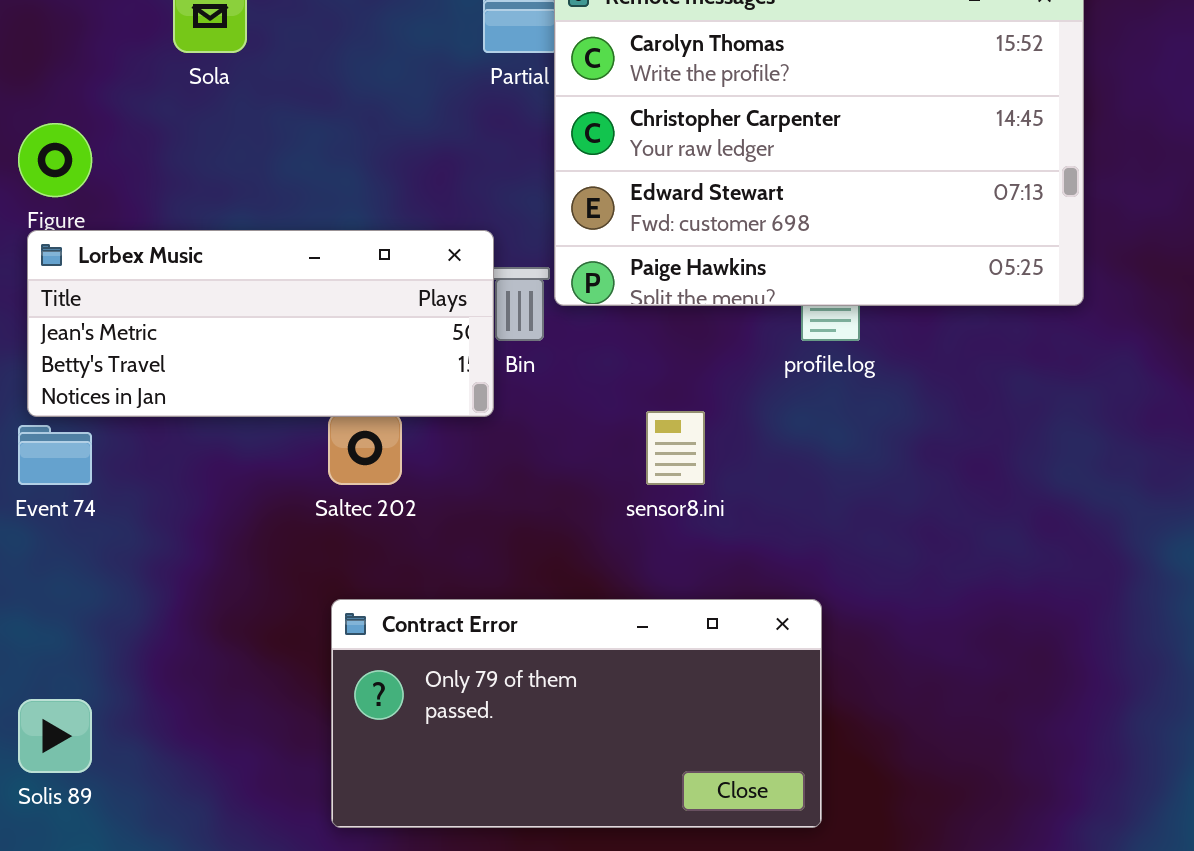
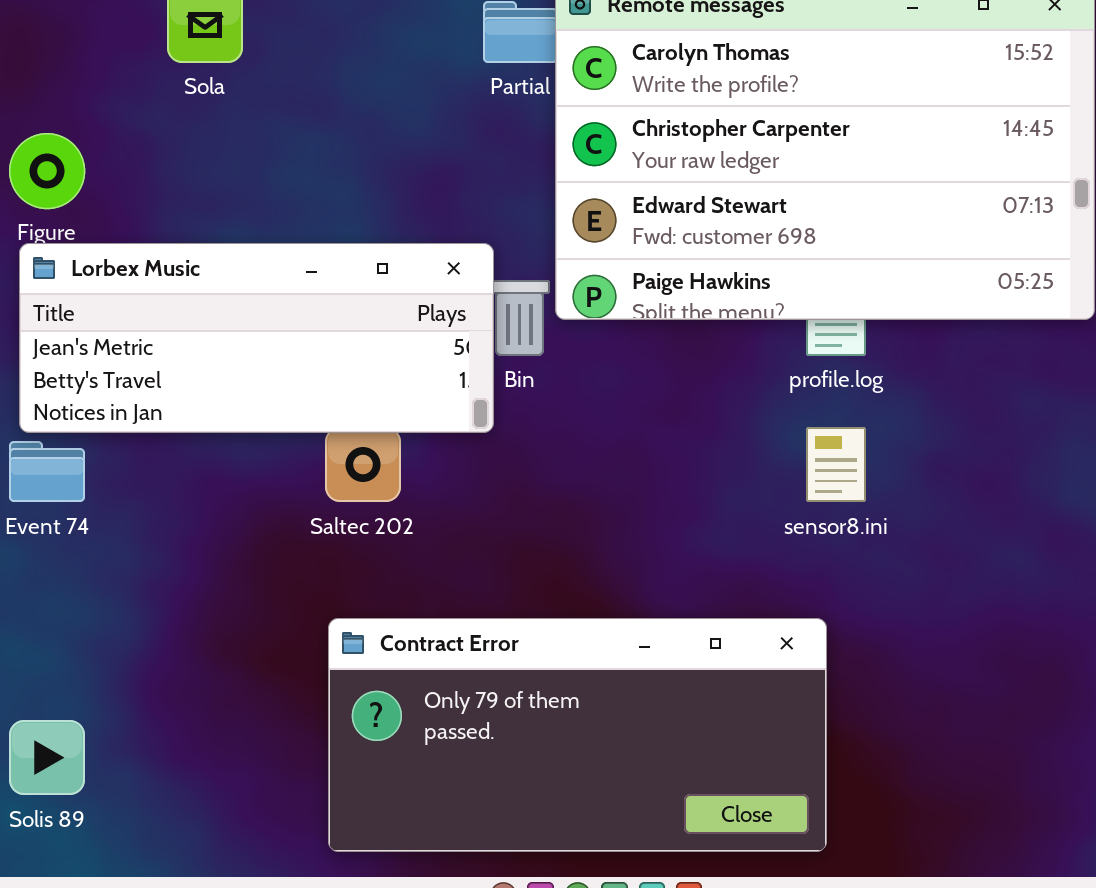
sensor8.ini: [646,411,705,485] -> [806,427,866,502], moved

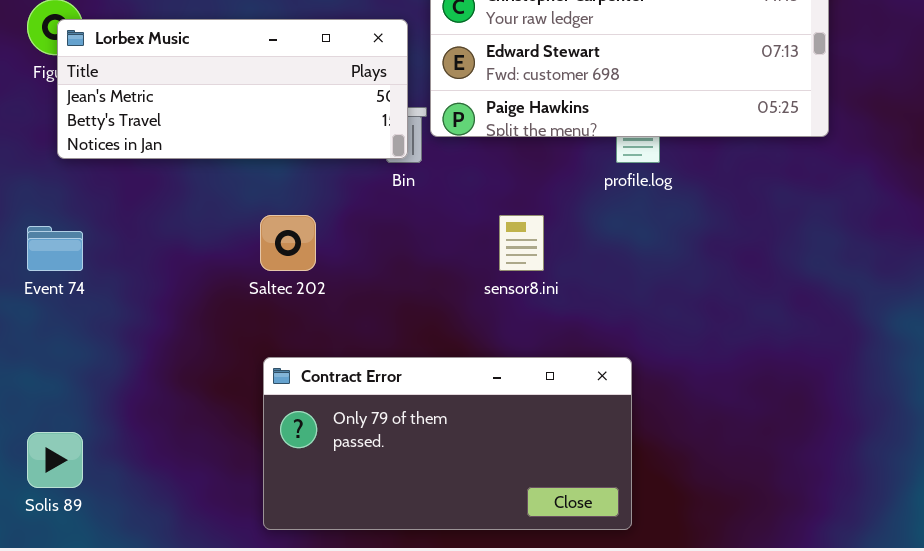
Lorbex Music: [19,243,494,433] -> [57,19,408,159], moved
sensor8.ini: [806,427,866,502] -> [499,215,544,271], moved

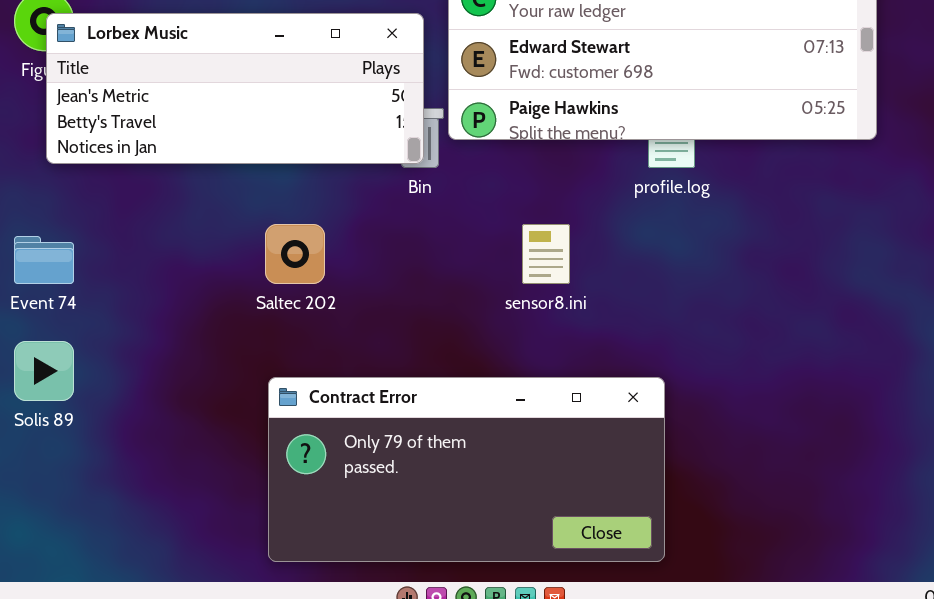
Solis 89: [27,432,83,488] -> [14,341,74,401], moved

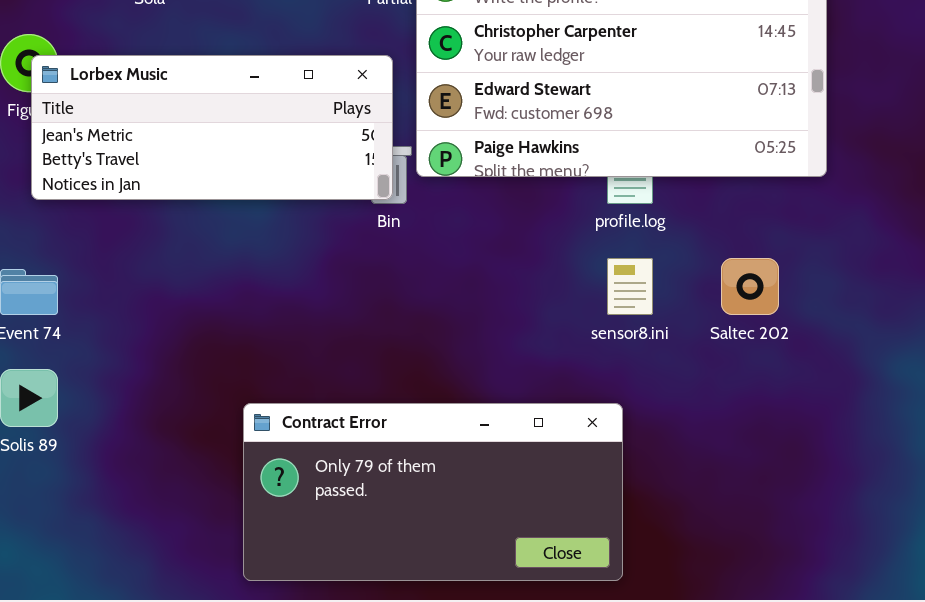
Saltec 202: [265,224,325,284] -> [721,258,779,315], moved
sensor8.ini: [522,224,570,284] -> [607,258,653,315], moved

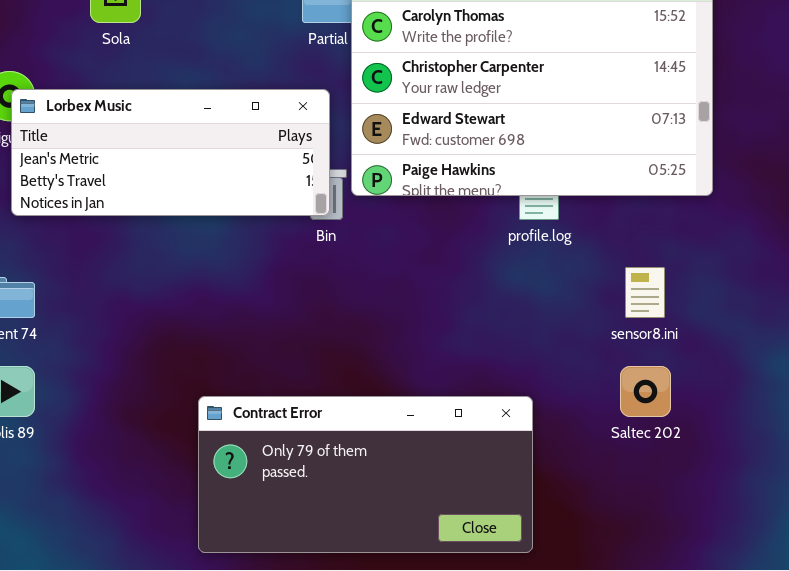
sensor8.ini: [607,258,653,315] -> [625,267,665,318], moved
Saltec 202: [721,258,779,315] -> [620,366,671,417], moved

